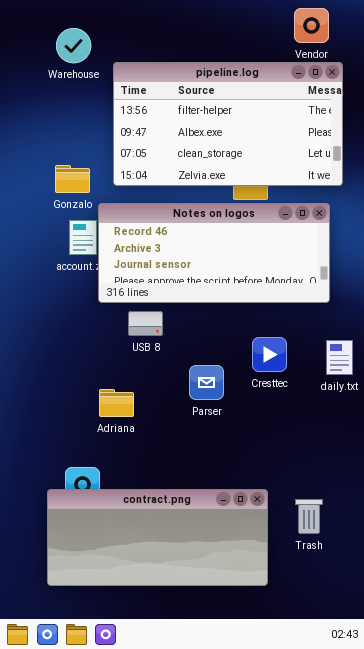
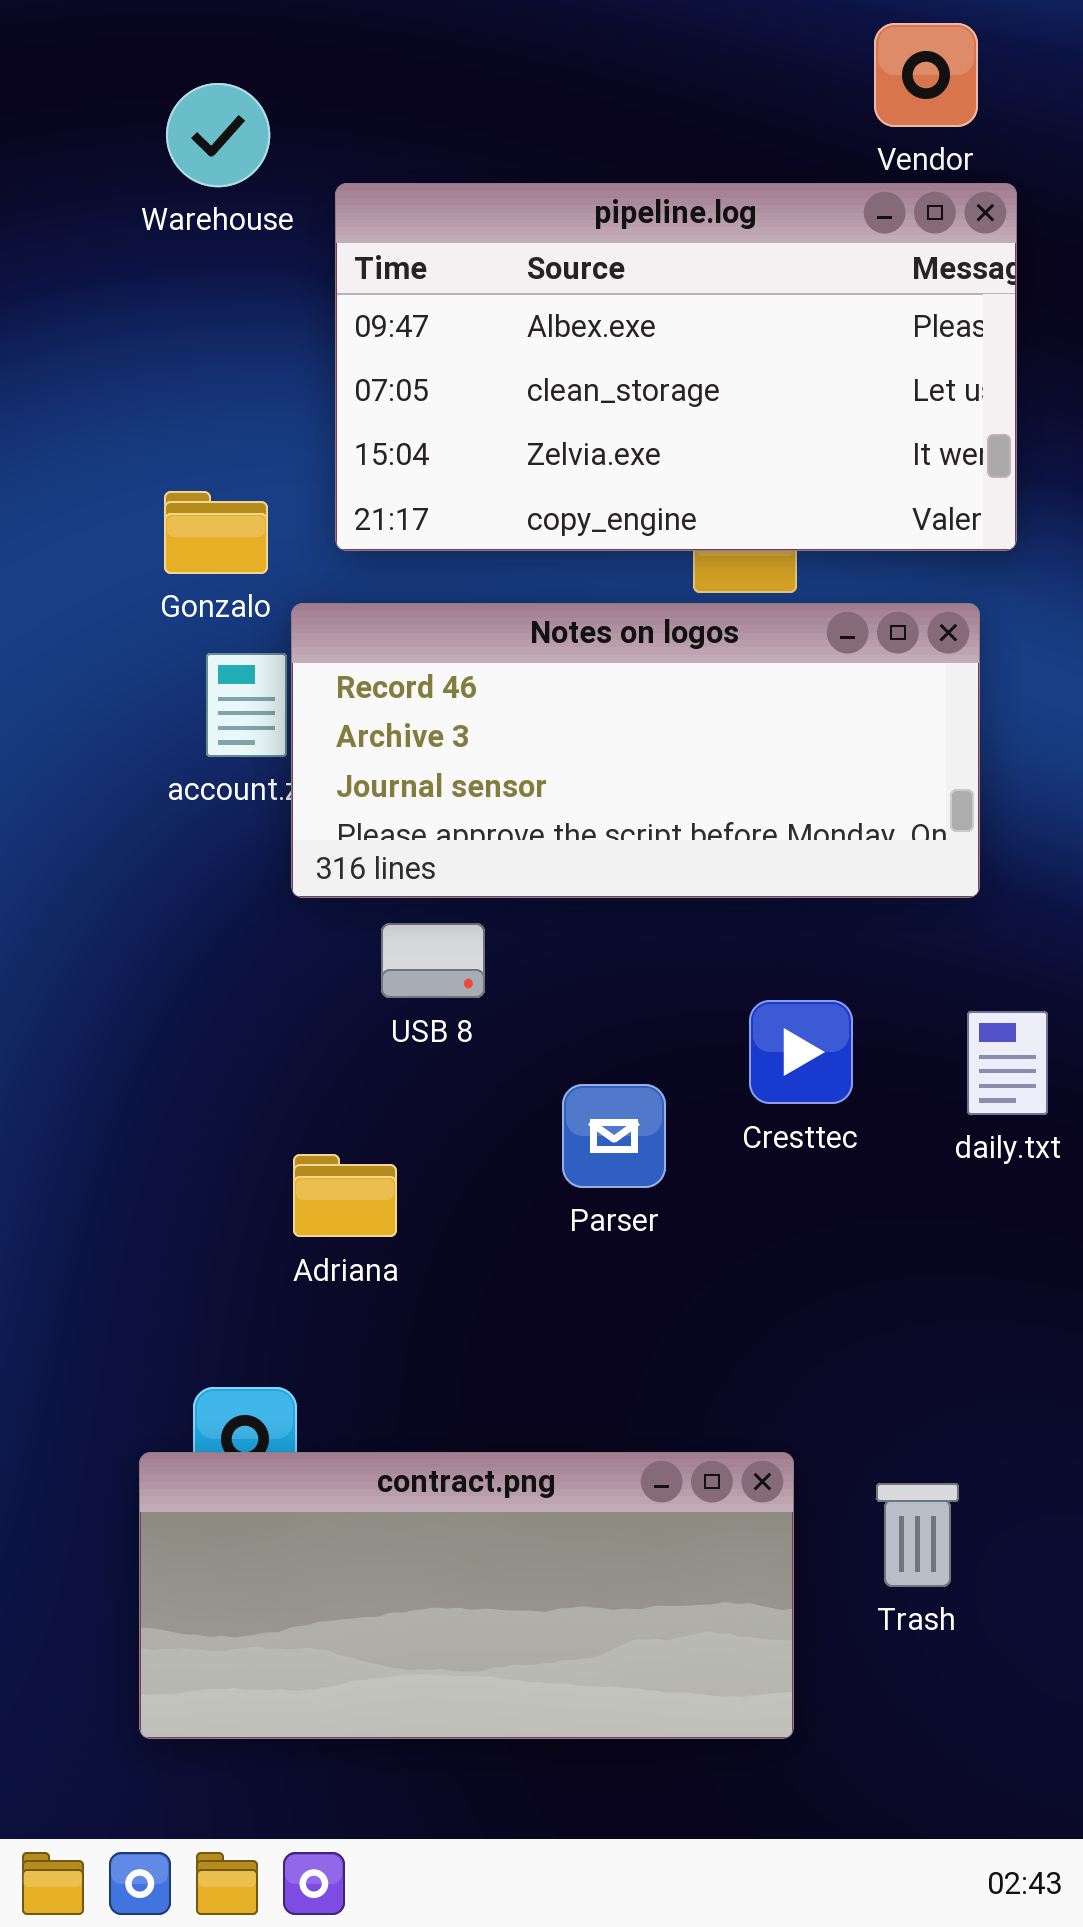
pipeline.log: [113,62,343,186] -> [335,183,1017,551], scrolled down 1 row

